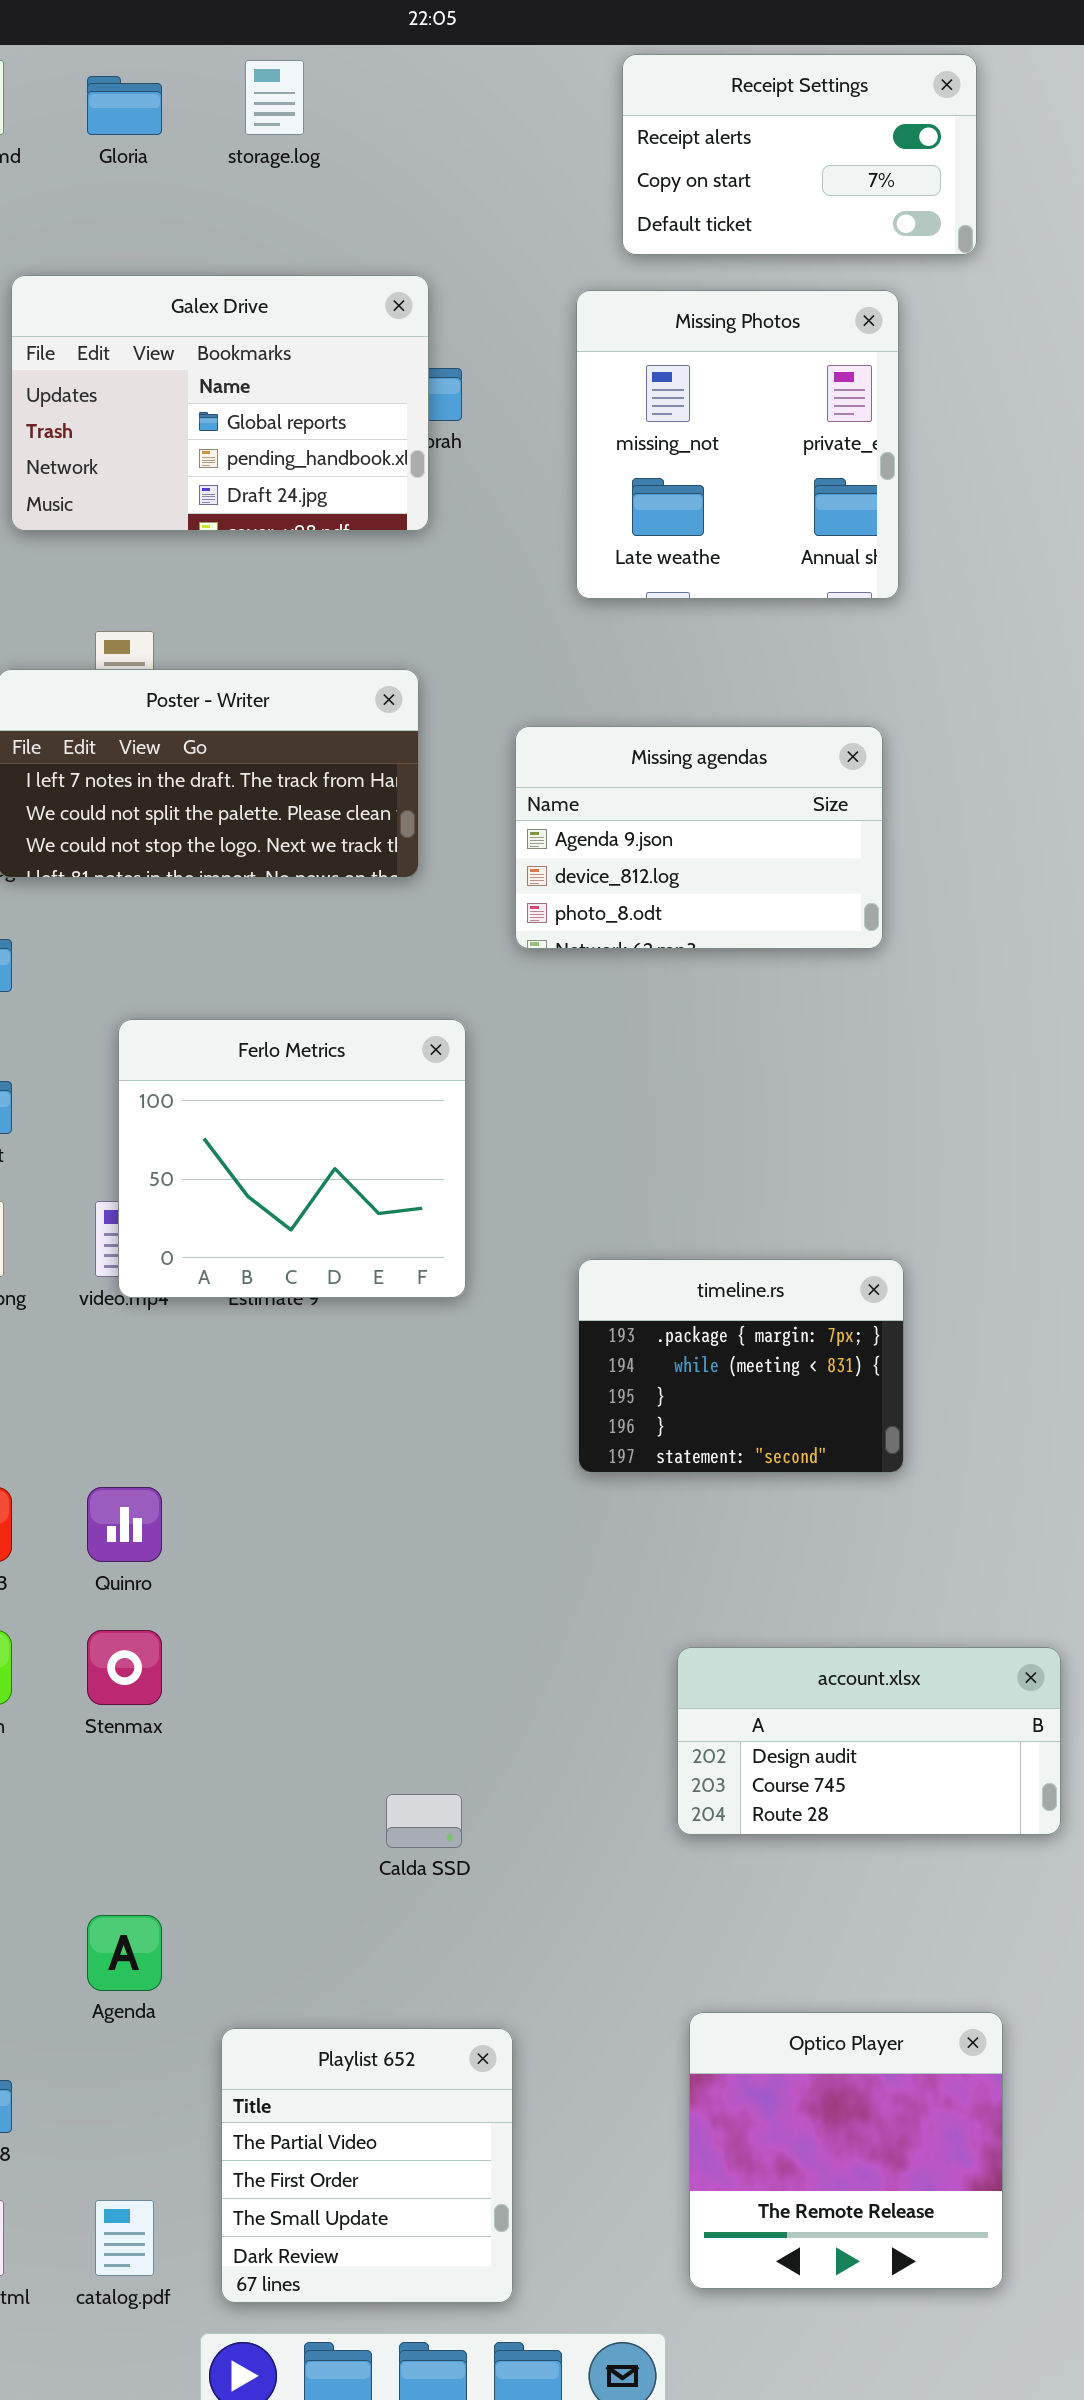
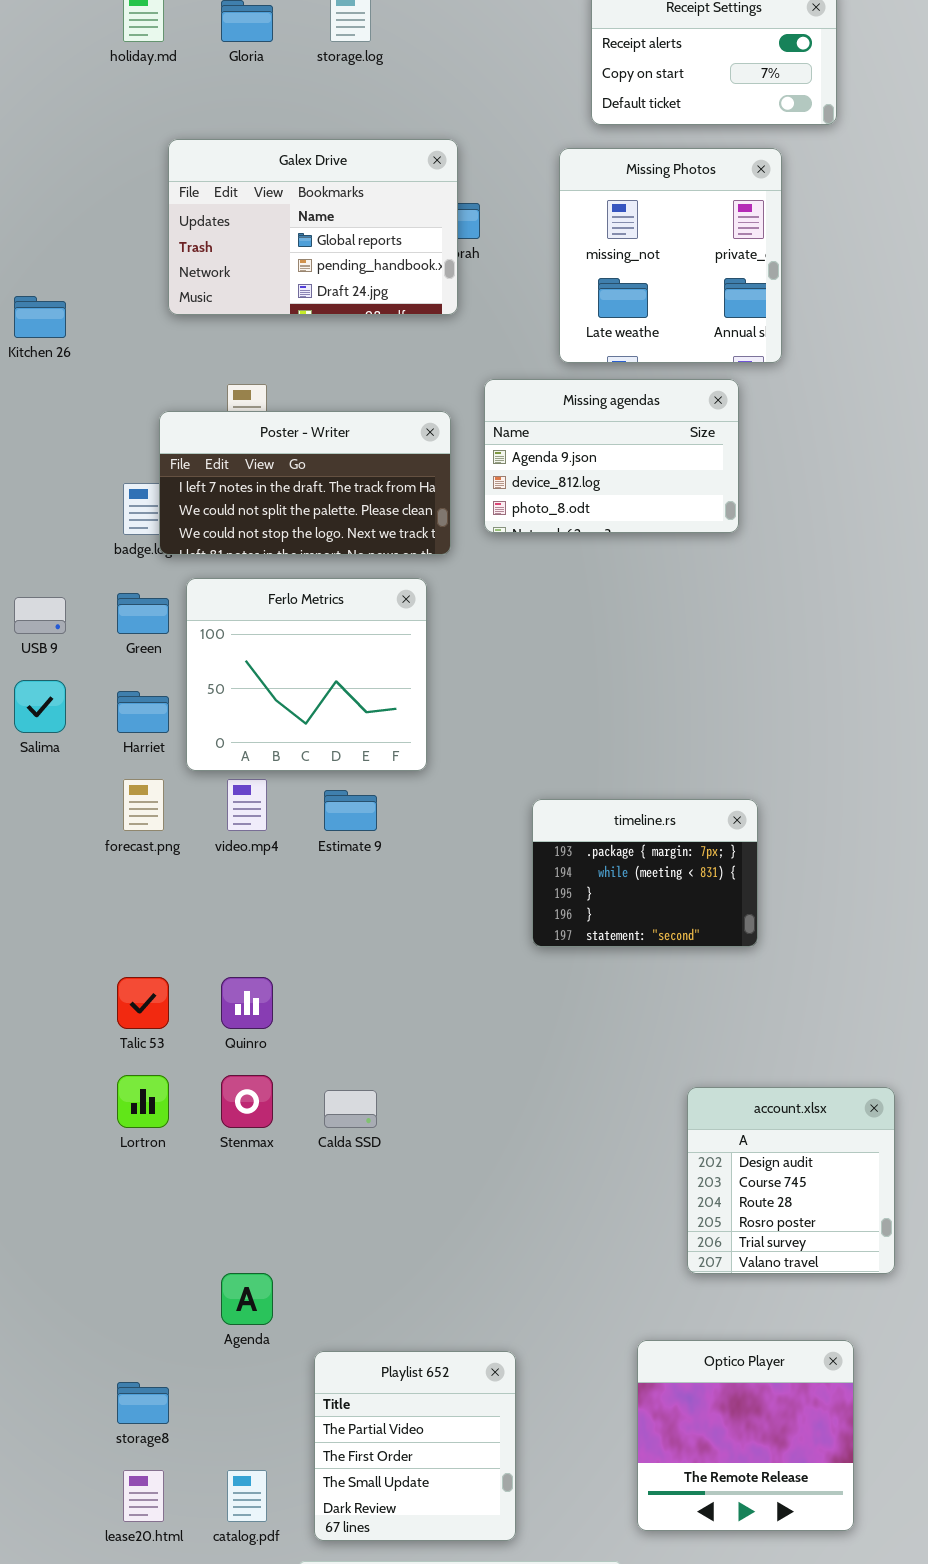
Missing agendas: [515,726,883,949] -> [484,379,739,533], moved
Ferlo Metrics: [118,1019,466,1298] -> [186,578,427,771], moved
timeline.rs: [578,1259,904,1473] -> [532,799,758,947], moved
account.xlsx: [677,1647,1061,1835] -> [687,1087,895,1274], resized
Calda SSD: [386,1794,462,1848] -> [324,1090,377,1128], moved

